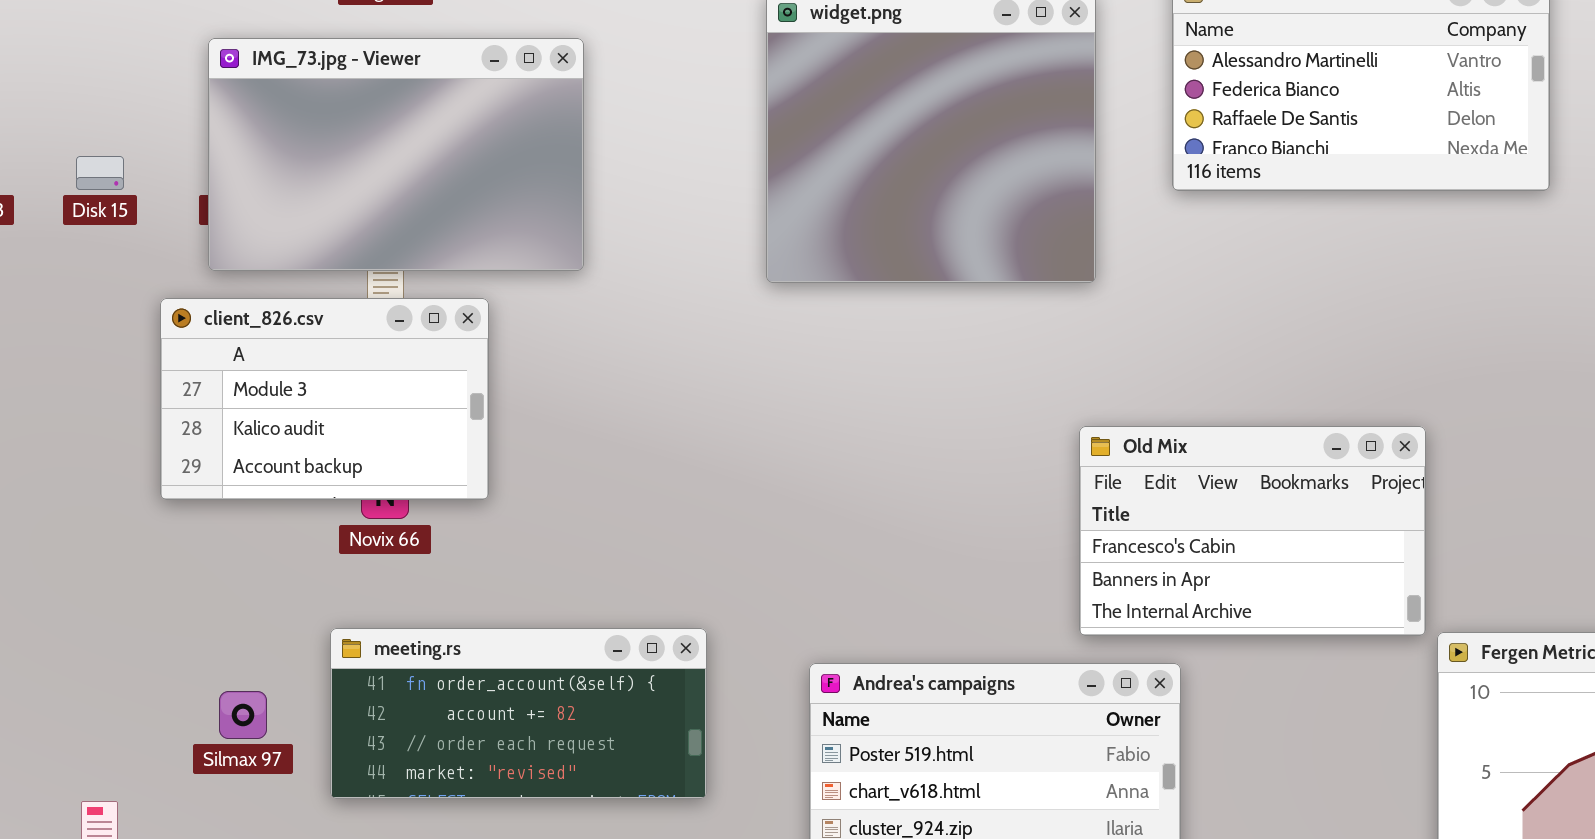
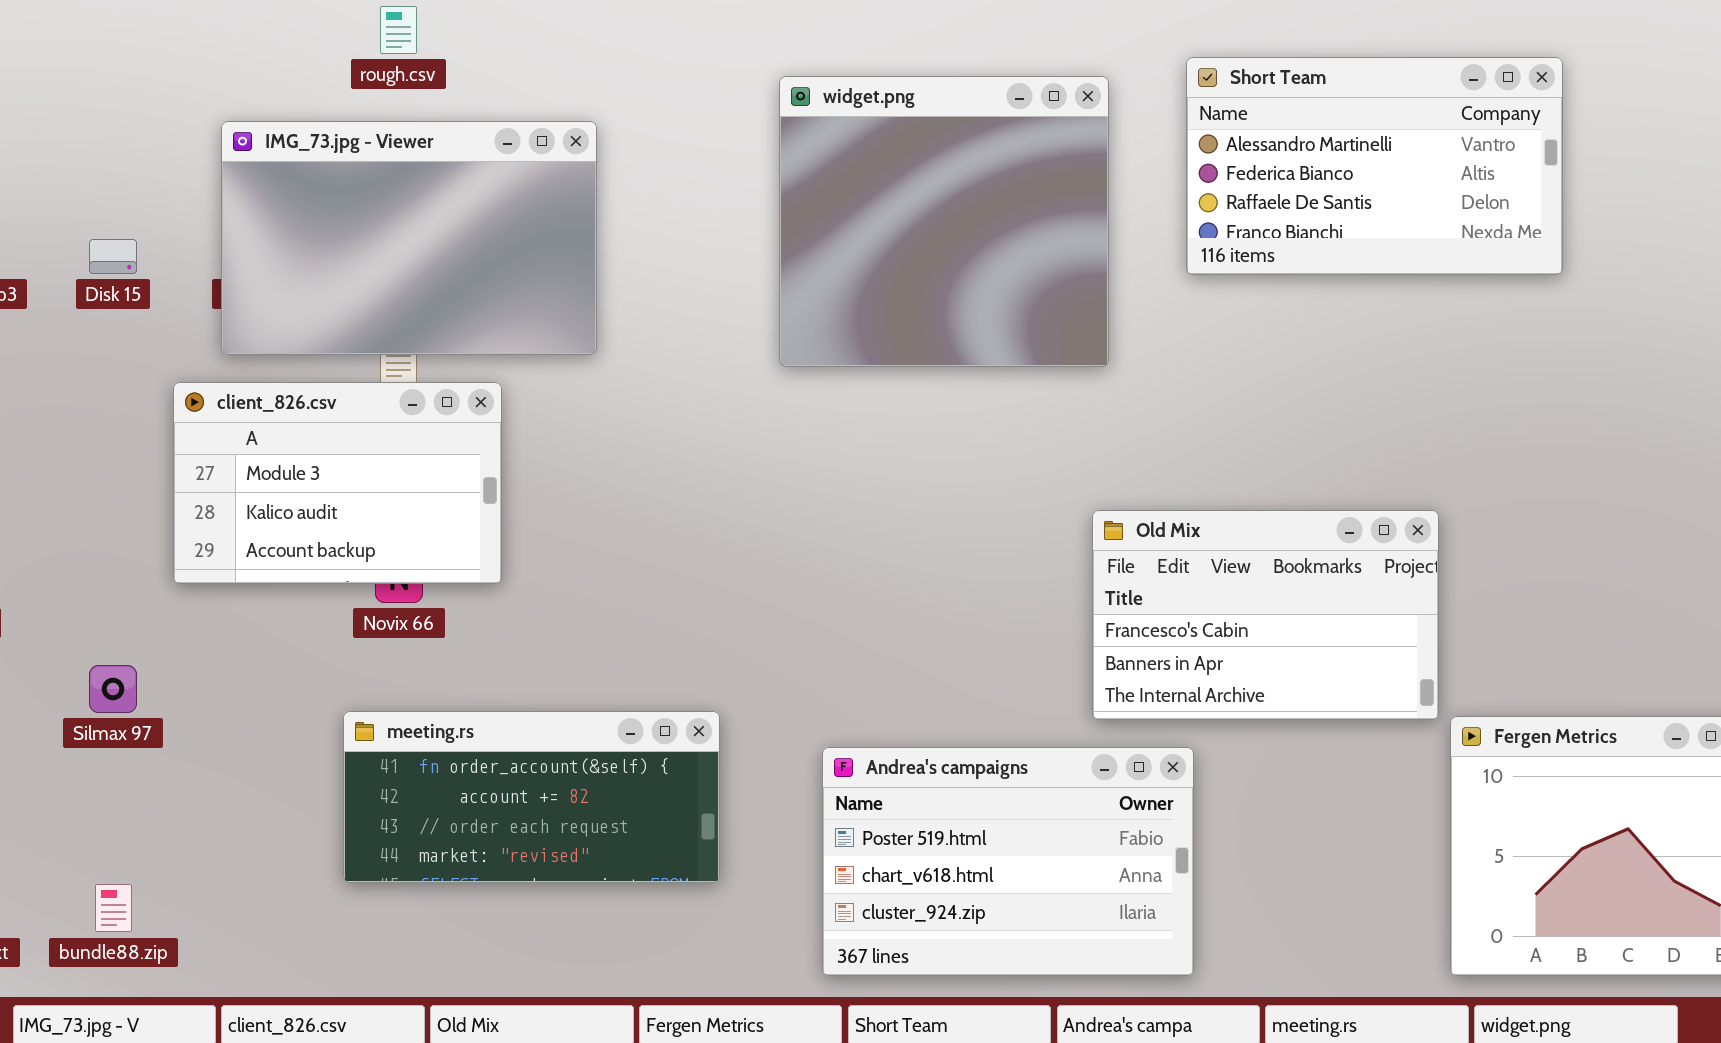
Silmax 97: [219,691,267,739] -> [89,665,137,713], moved

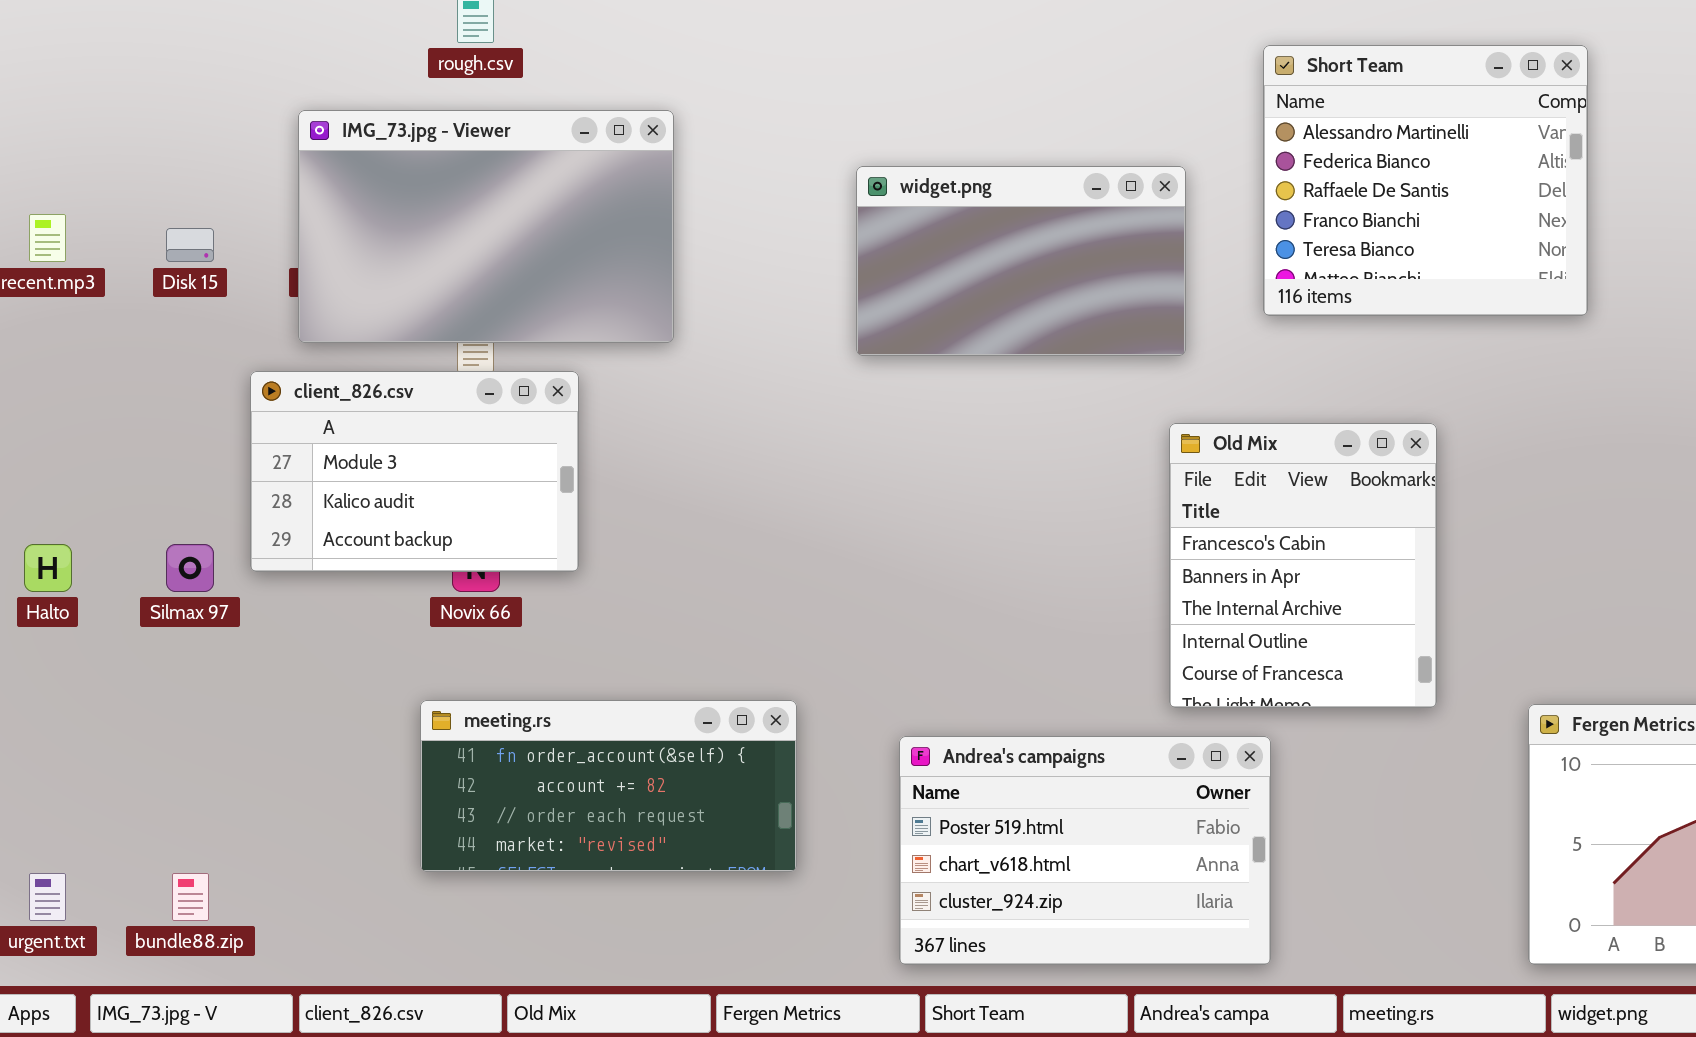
Short Team: [1186,57,1563,275] -> [1263,45,1588,316], resized
widget.png: [779,76,1109,367] -> [856,166,1186,356], resized
Old Mix: [1092,510,1439,720] -> [1169,423,1437,708], resized
Silmax 97: [89,665,137,713] -> [166,544,214,592], moved

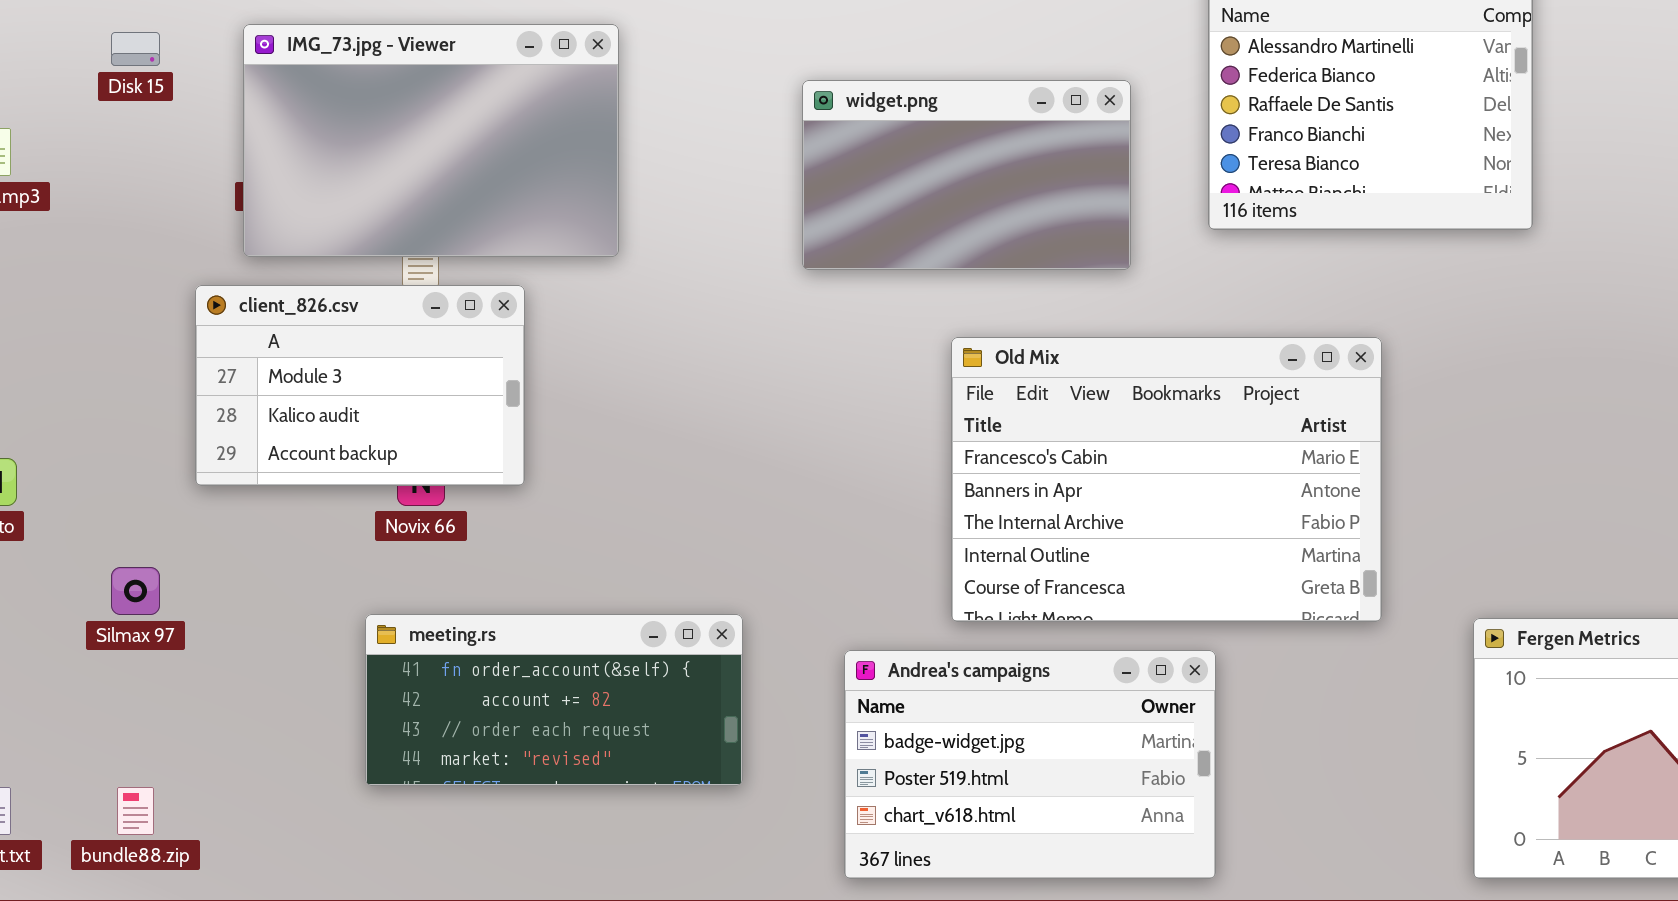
Disk 15: [166,228,214,262] -> [111,32,160,66], moved
Old Mix: [1169,423,1437,708] -> [951,337,1382,622], resized
Silmax 97: [166,544,214,592] -> [111,567,160,615], moved
Andrea's campaigns: [899,736,1271,965] -> [844,650,1216,879], scrolled up 1 row

